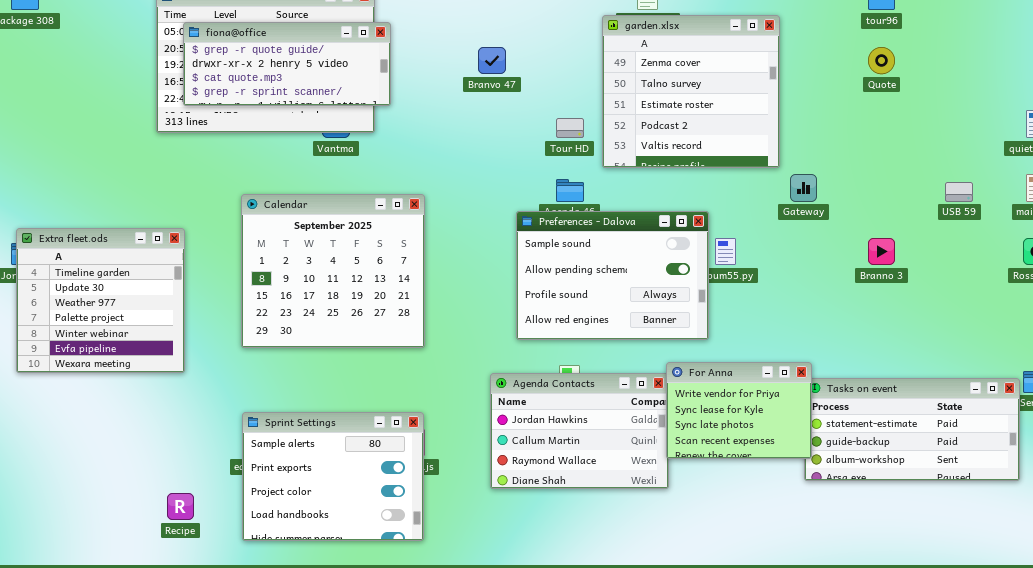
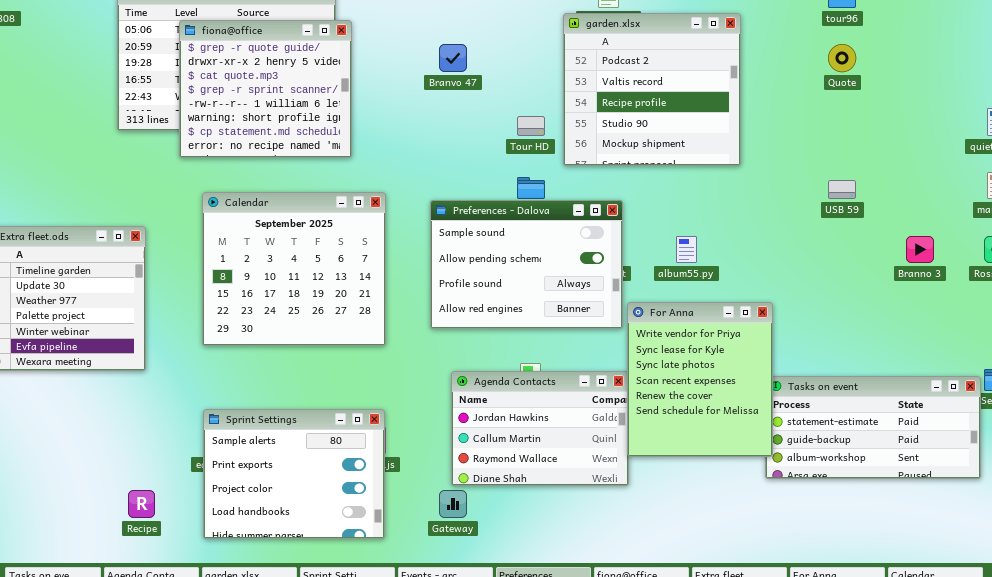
garden.xlsx: [602,15,780,168] -> [563,13,741,166], scrolled down 3 rows
fiona@office: [183,22,391,106] -> [179,20,352,158], resized
Gateway: [790,174,817,202] -> [439,490,467,518], moved
USB 59: [945,182,973,202] -> [828,180,856,199], moved
Preferences - Dalova: [516,211,709,340] -> [430,200,623,329], moved
Branno 3: [868,238,895,265] -> [906,236,934,263], moved
For Anna: [666,362,812,459] -> [627,302,773,457], resized

